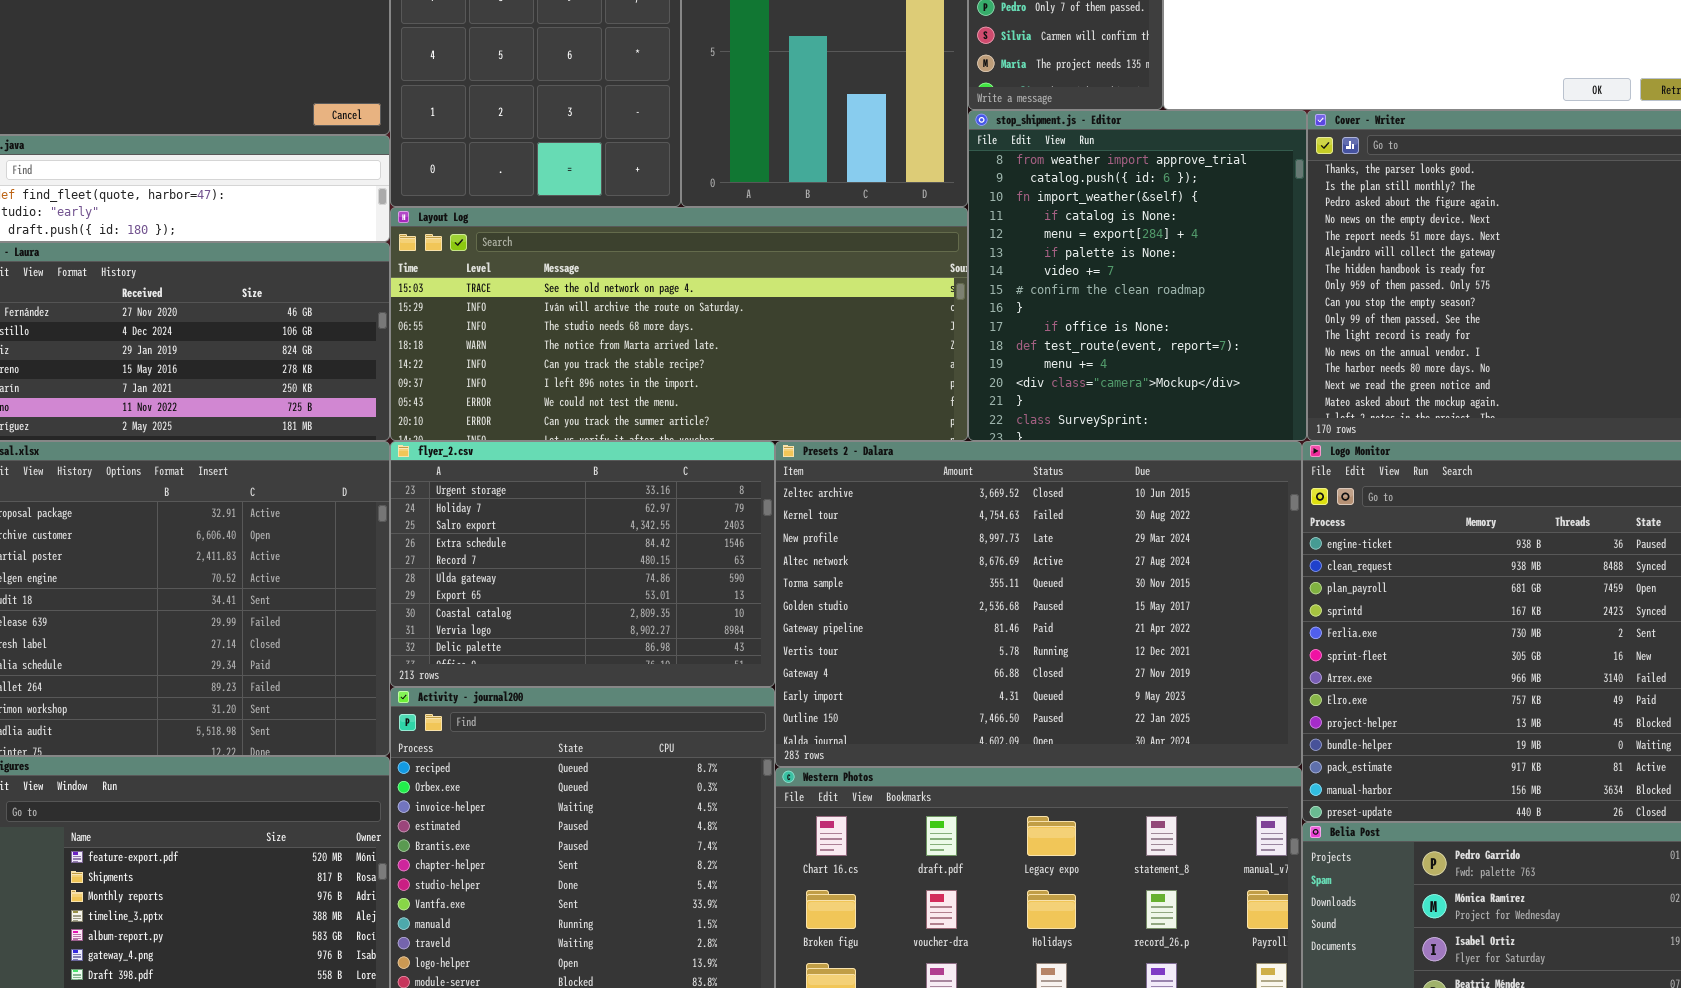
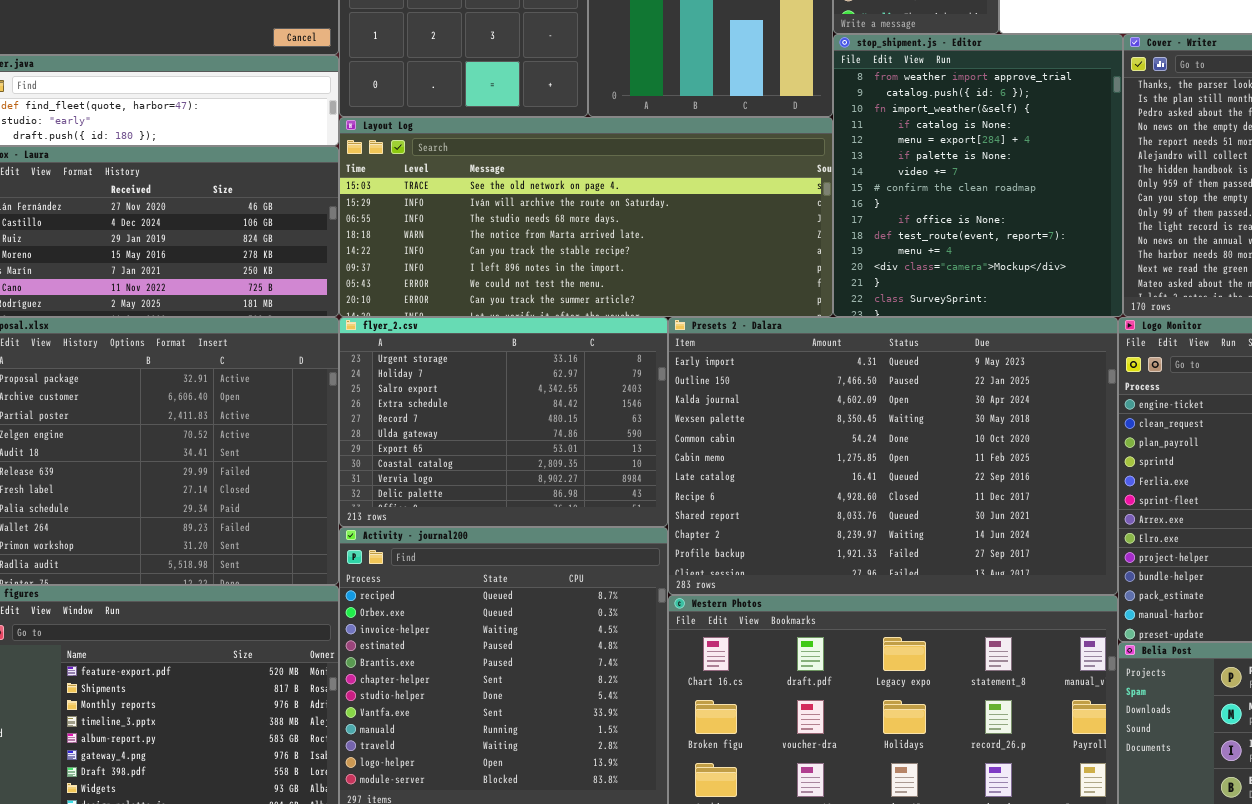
Presets 2 - Dalara: [775,441,1302,767] -> [668,317,1118,595], scrolled down 9 rows

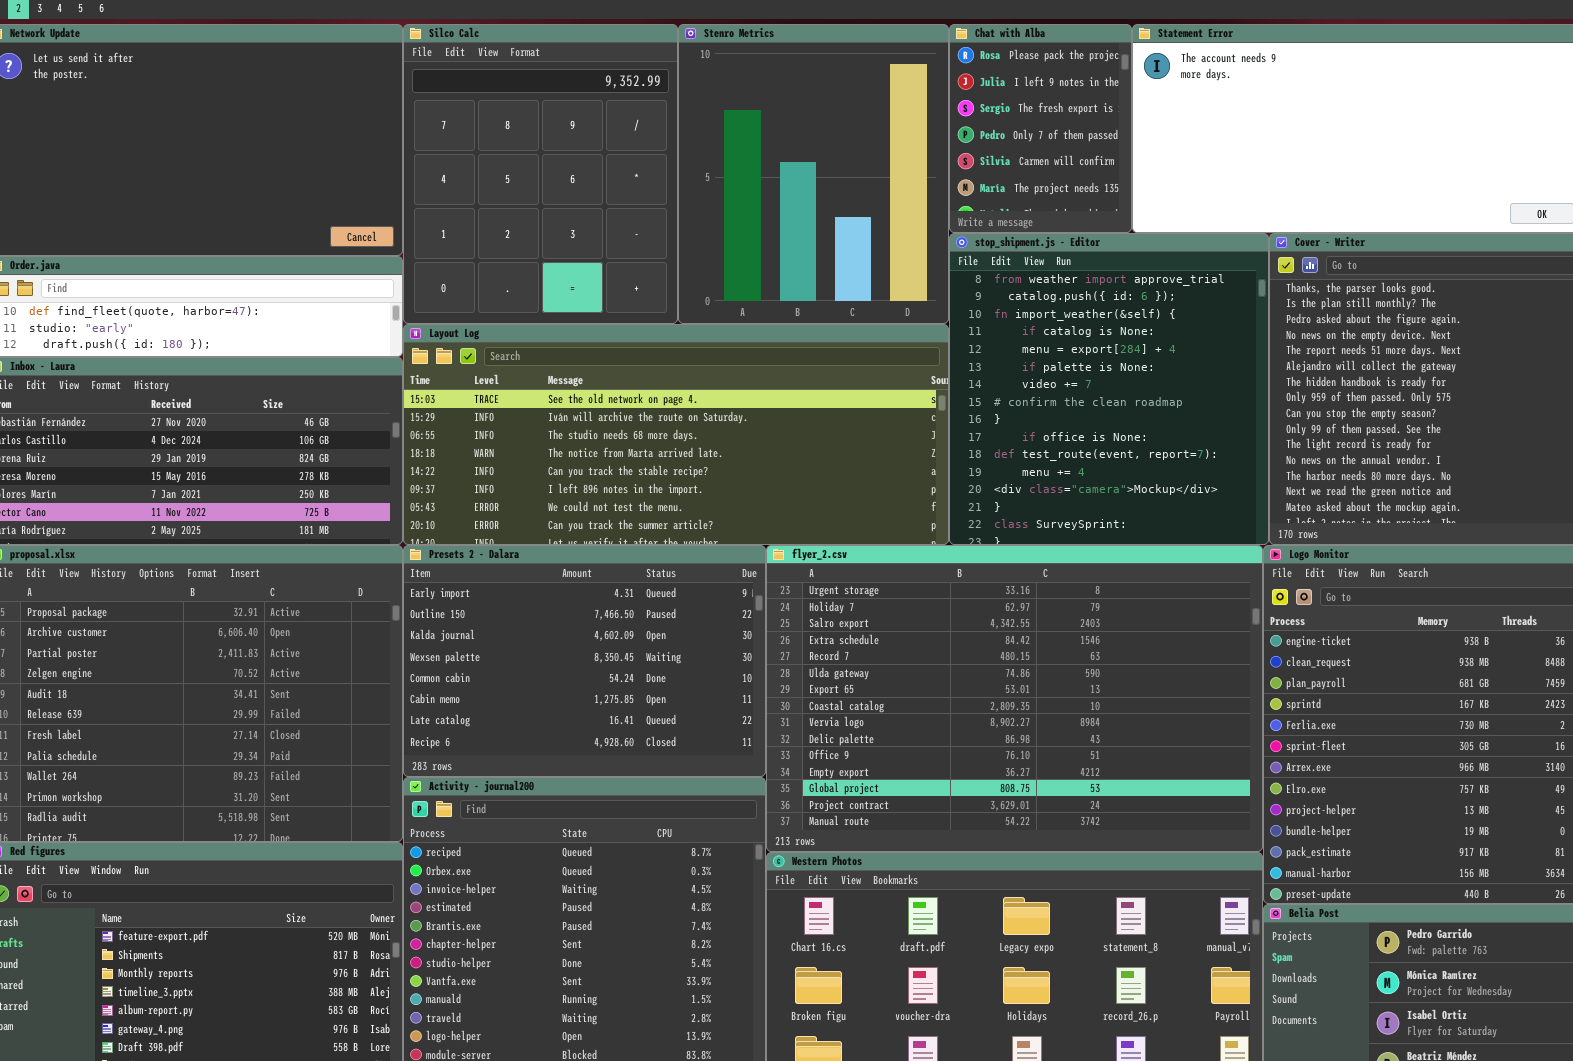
flyer_2.csv: [339,317,668,527] -> [766,545,1263,852], moved, resized
Presets 2 - Dalara: [668,317,1118,595] -> [403,545,766,777], moved, resized

